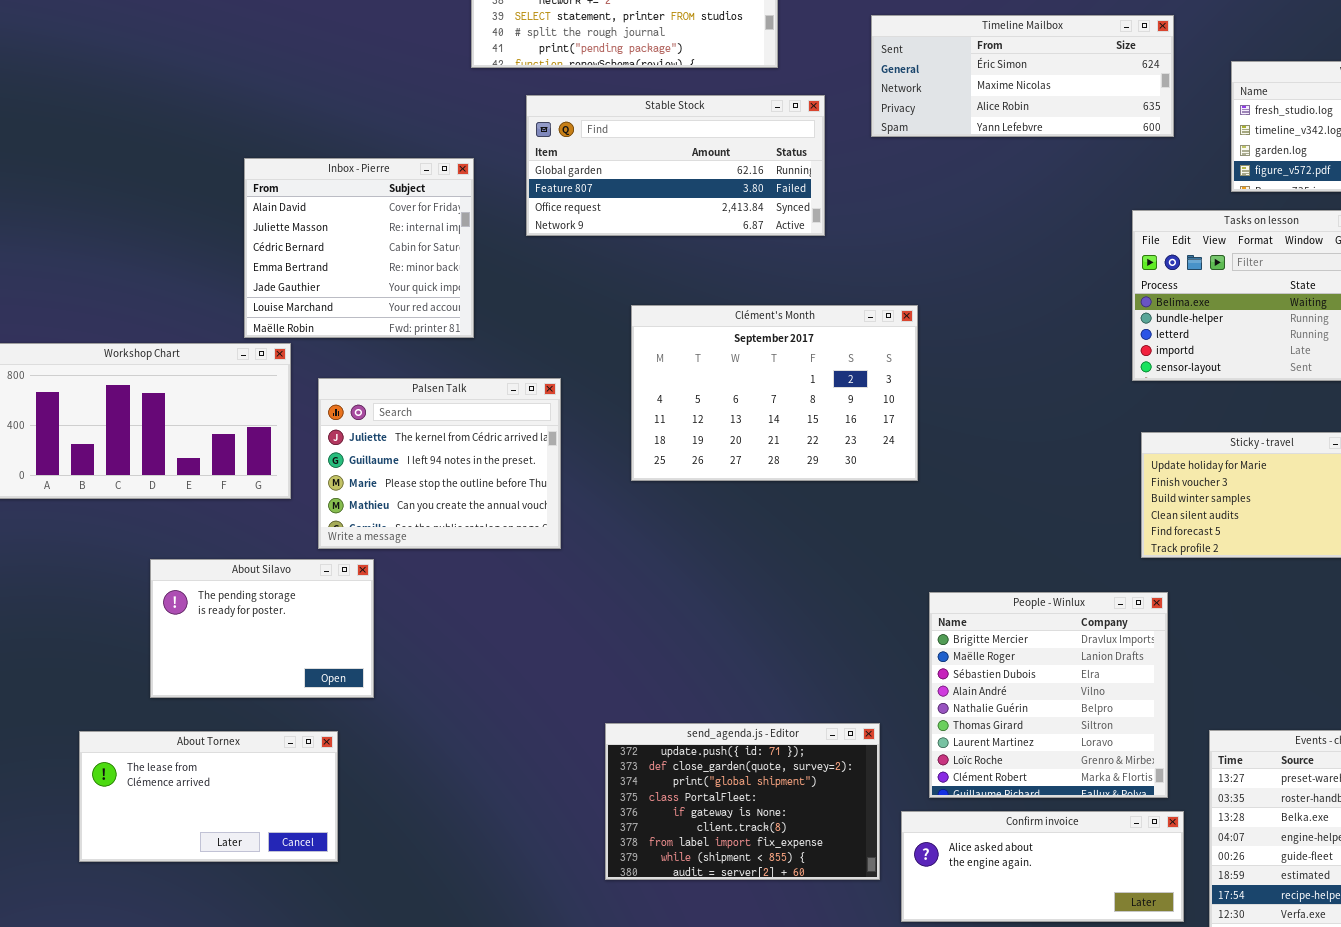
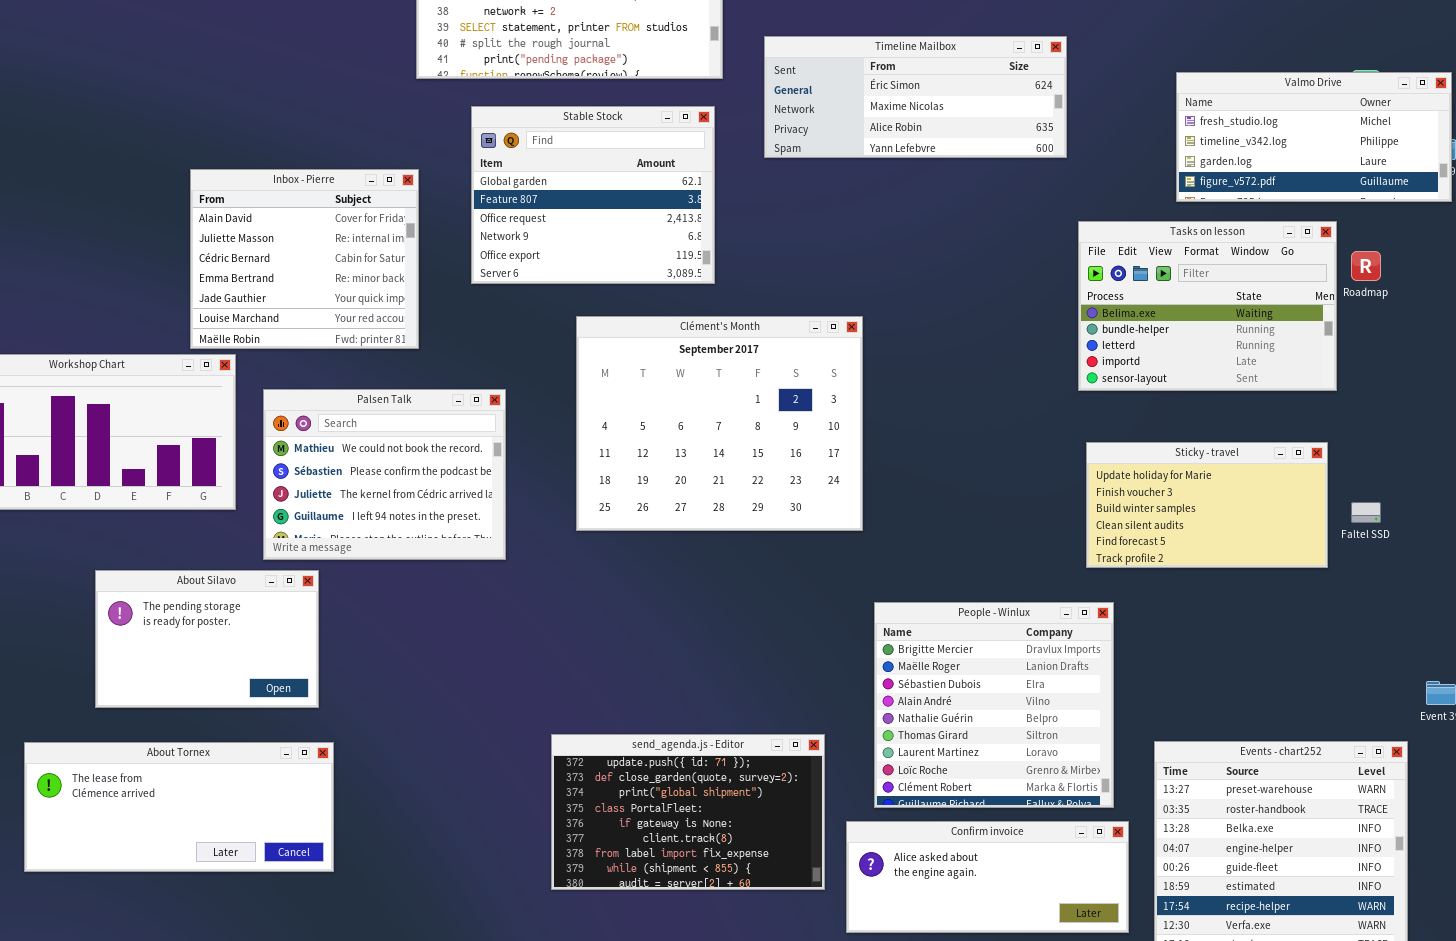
Timeline Mailbox: [871,15,1174,137] -> [764,36,1067,158], moved
Stable Stock: [526,95,825,236] -> [471,106,715,284], resized
Clément's Month: [631,305,918,481] -> [576,316,863,531], resized
Palsen Talk: [318,378,561,549] -> [263,389,506,560], scrolled up 2 rows
About Tornex: [79,731,338,862] -> [24,742,334,872], resized

